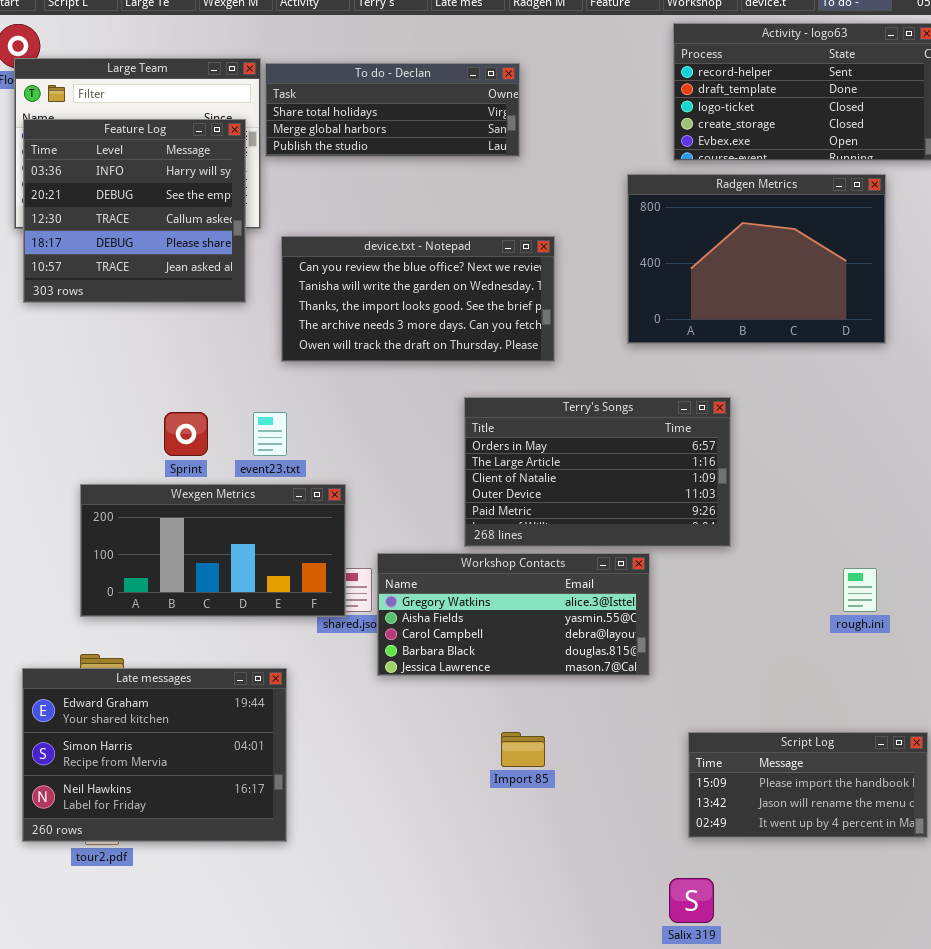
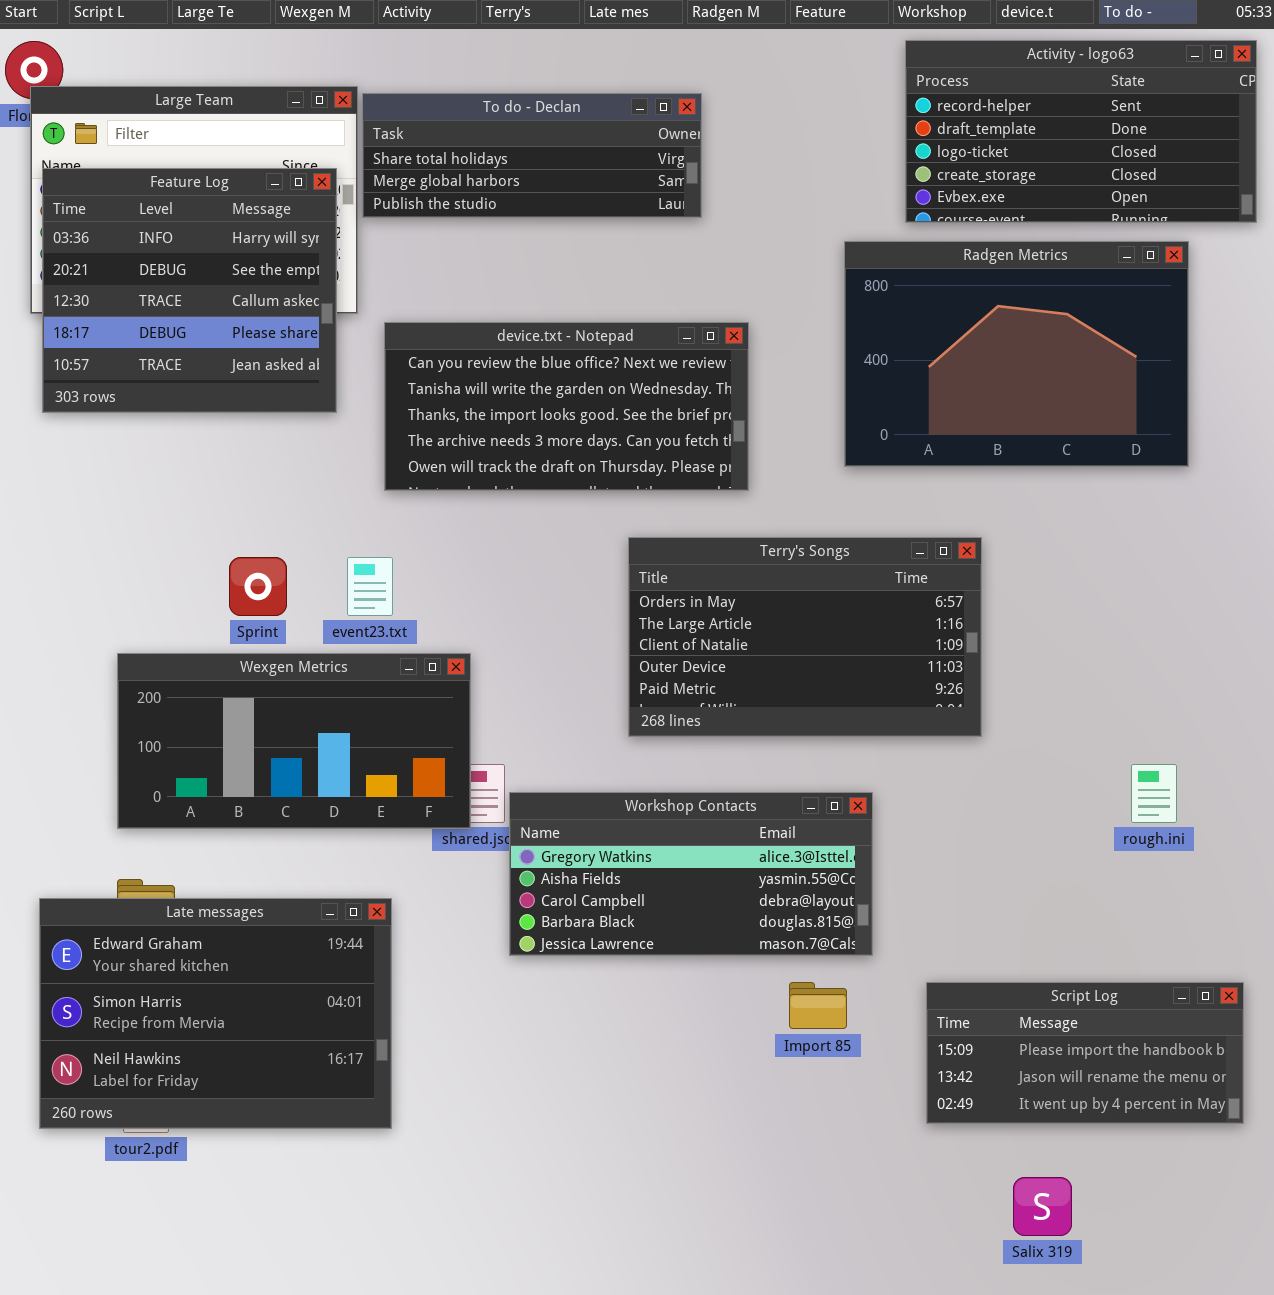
Workshop Contacts: [377,553,650,676] -> [509,792,873,956], moved
Import 85: [501,732,545,767] -> [789,982,847,1029], moved
Salix 319: [669,878,714,923] -> [1013,1177,1072,1236], moved

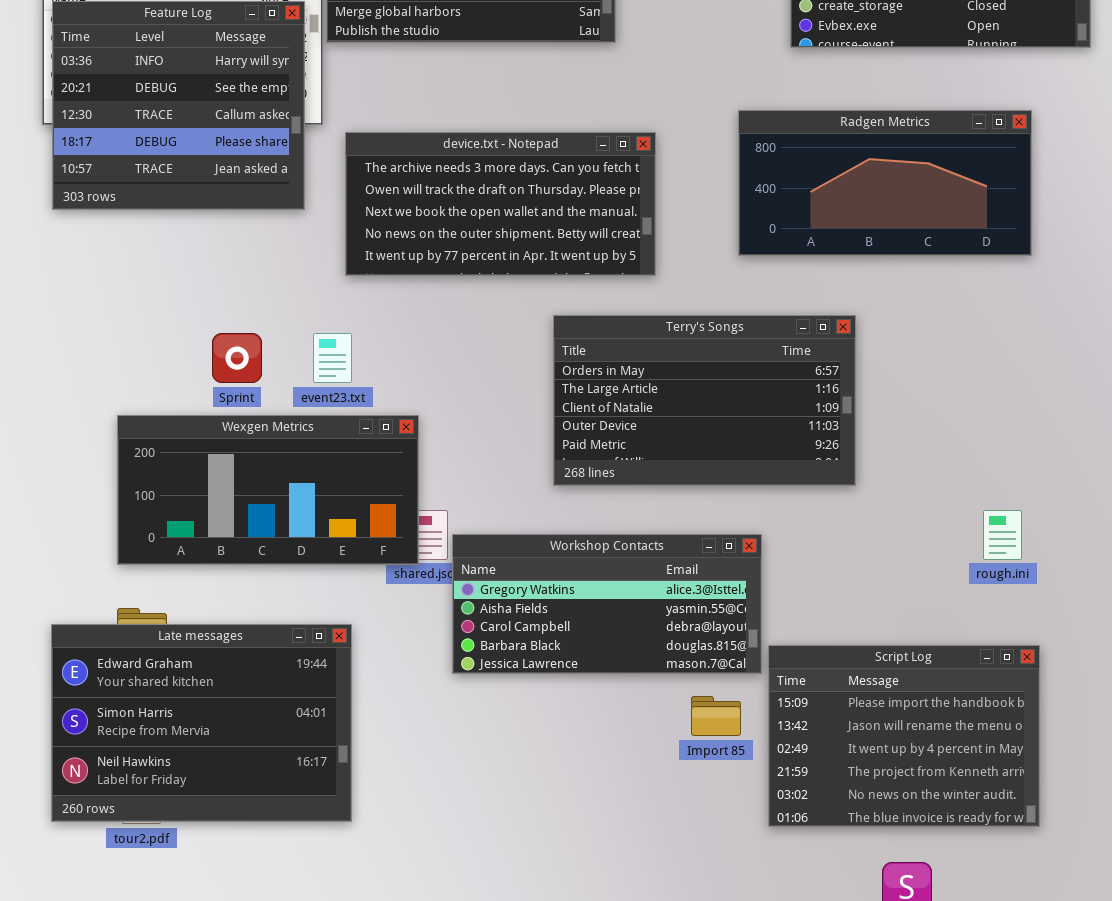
Radgen Metrics: [844,241,1189,467] -> [738,110,1032,256], resized
device.txt - Notepad: [384,322,749,491] -> [345,132,656,276], scrolled down 3 rows
Script Log: [926,982,1244,1124] -> [768,645,1040,827], moved, resized

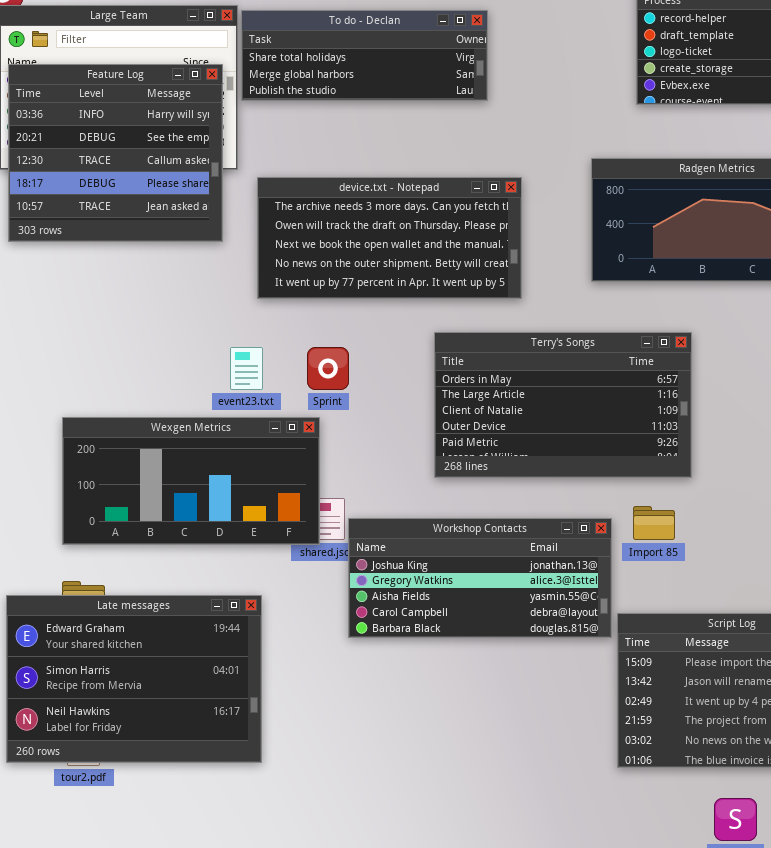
Sprint: [212,333,262,383] -> [307,347,349,390], moved
Workshop Contacts: [452,534,762,674] -> [348,518,612,638], scrolled up 1 row
Import 85: [691,696,741,736] -> [633,506,675,540], moved

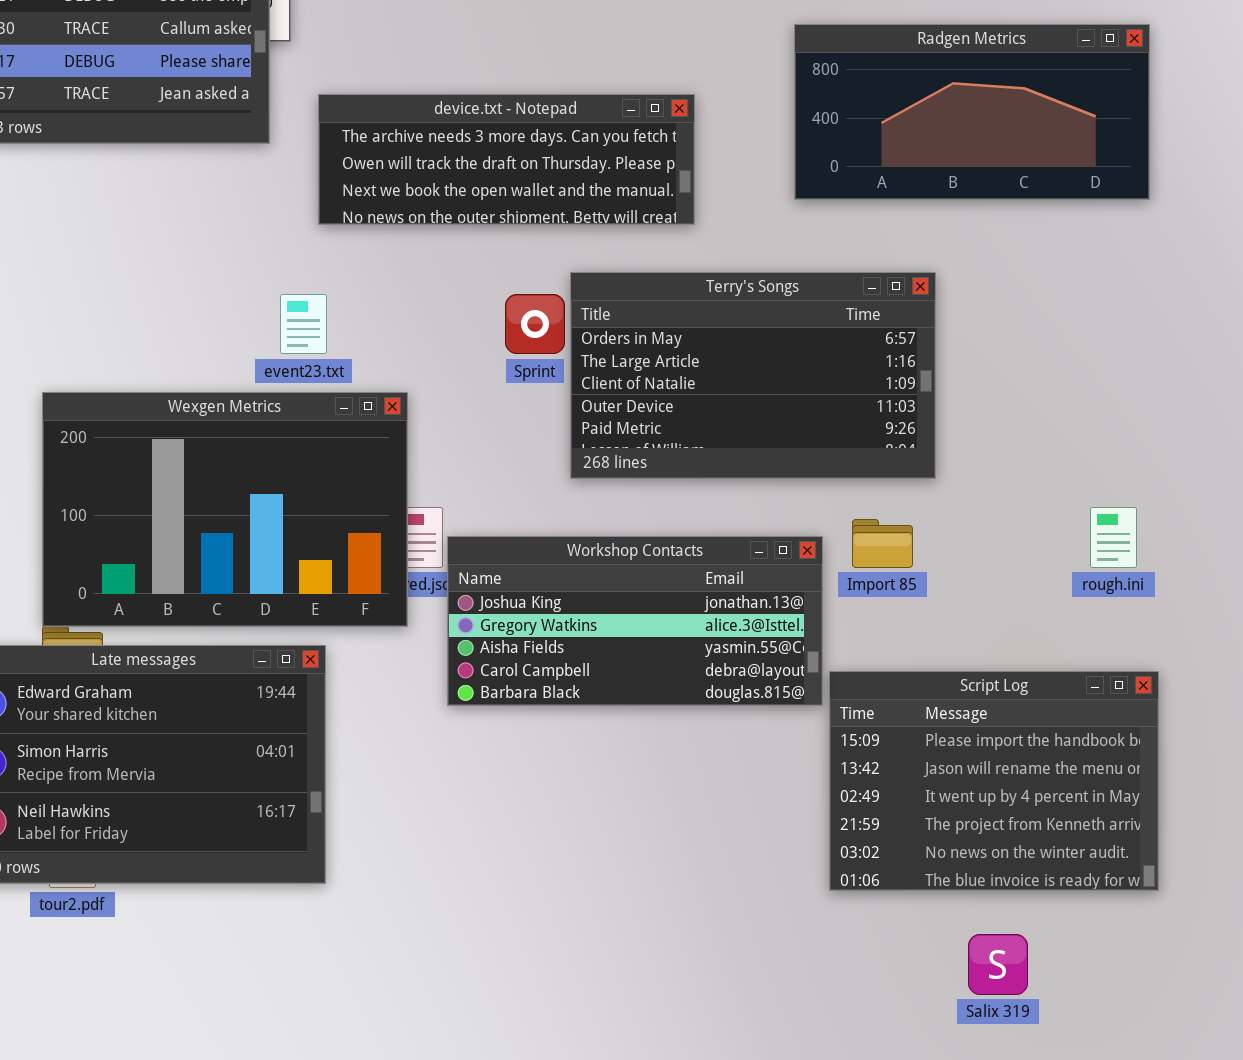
device.txt - Notepad: [257,177,522,299] -> [318,94,695,225], resized
Sprint: [307,347,349,390] -> [505,294,565,354], moved
Wexgen Metrics: [62,417,320,545] -> [42,392,408,627], resized

